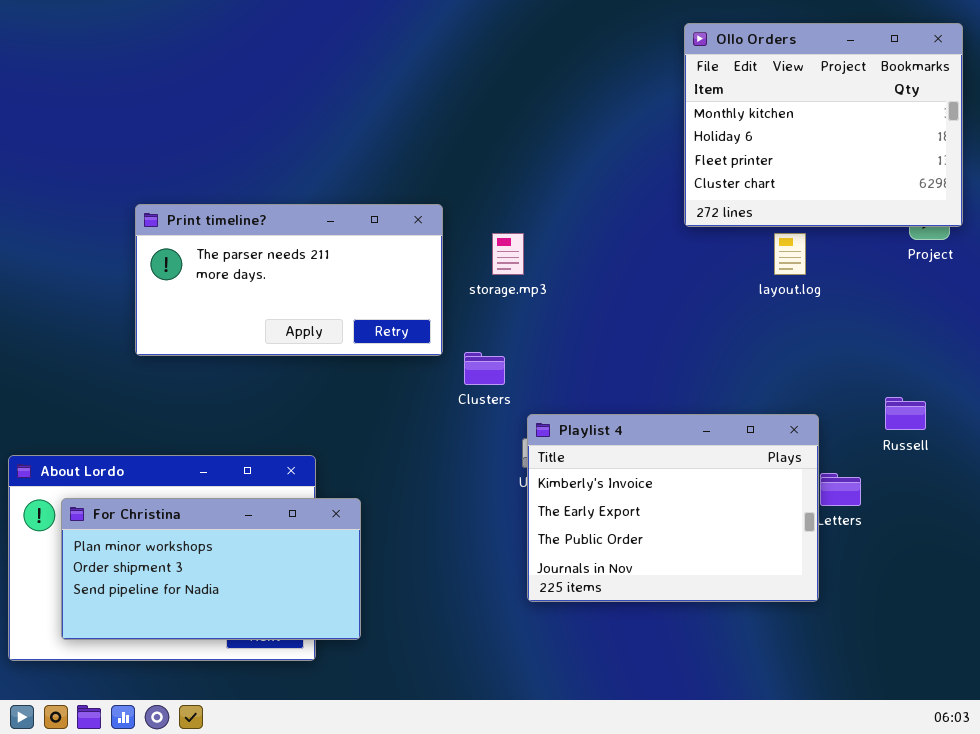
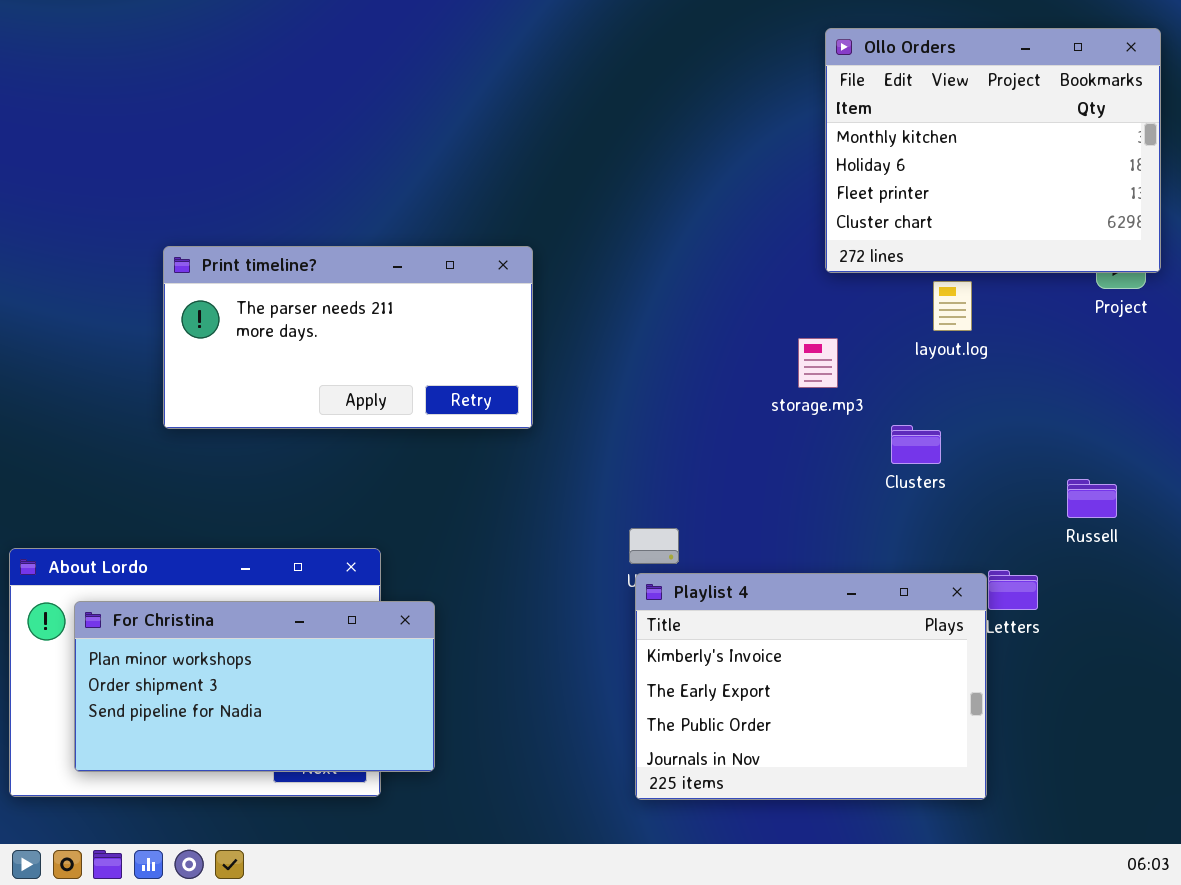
storage.mp3: [492,233,524,275] -> [798,338,838,388], moved
Clusters: [464,352,505,385] -> [891,425,941,464], moved
Playlist 4: [527,414,819,602] -> [635,573,987,800], moved

